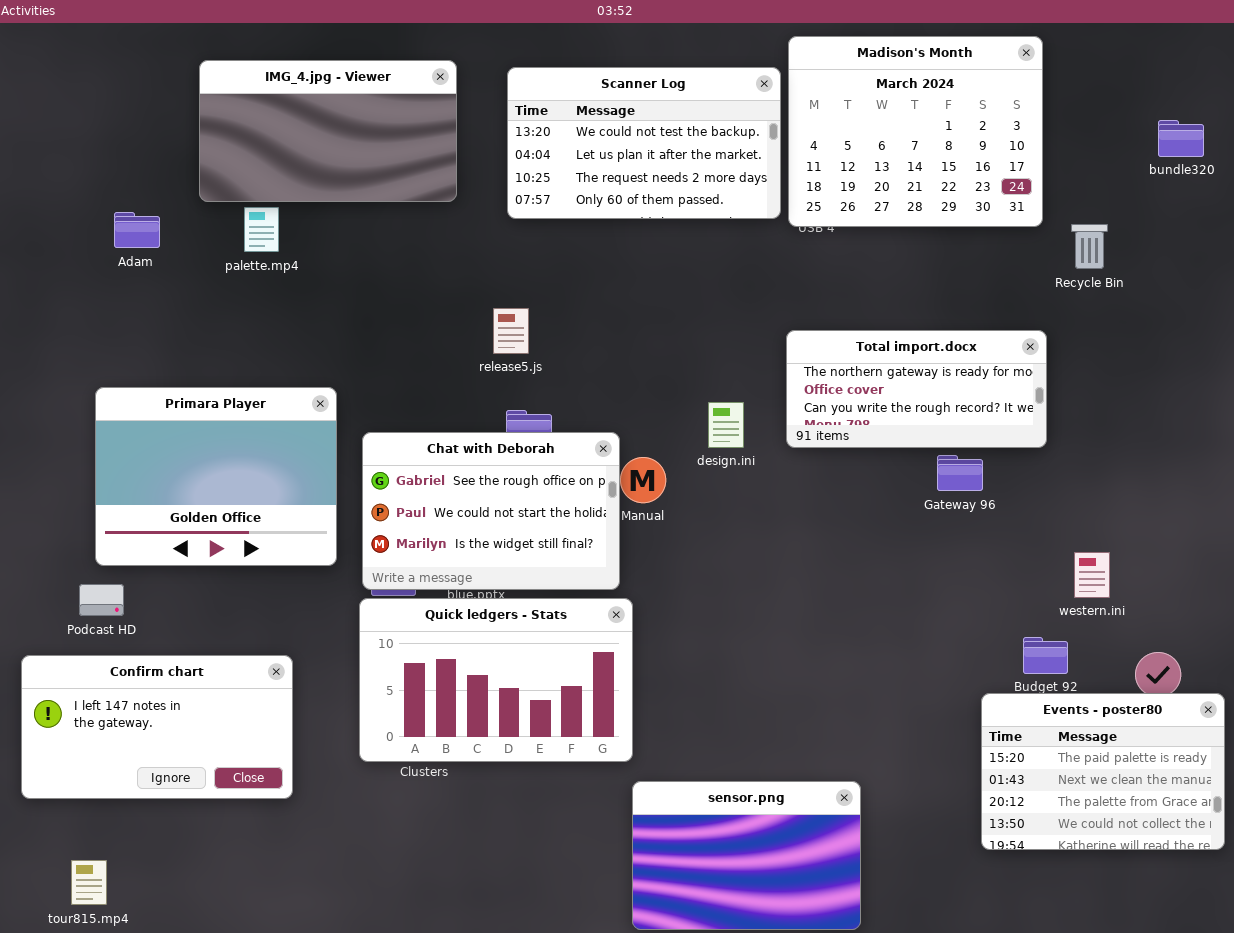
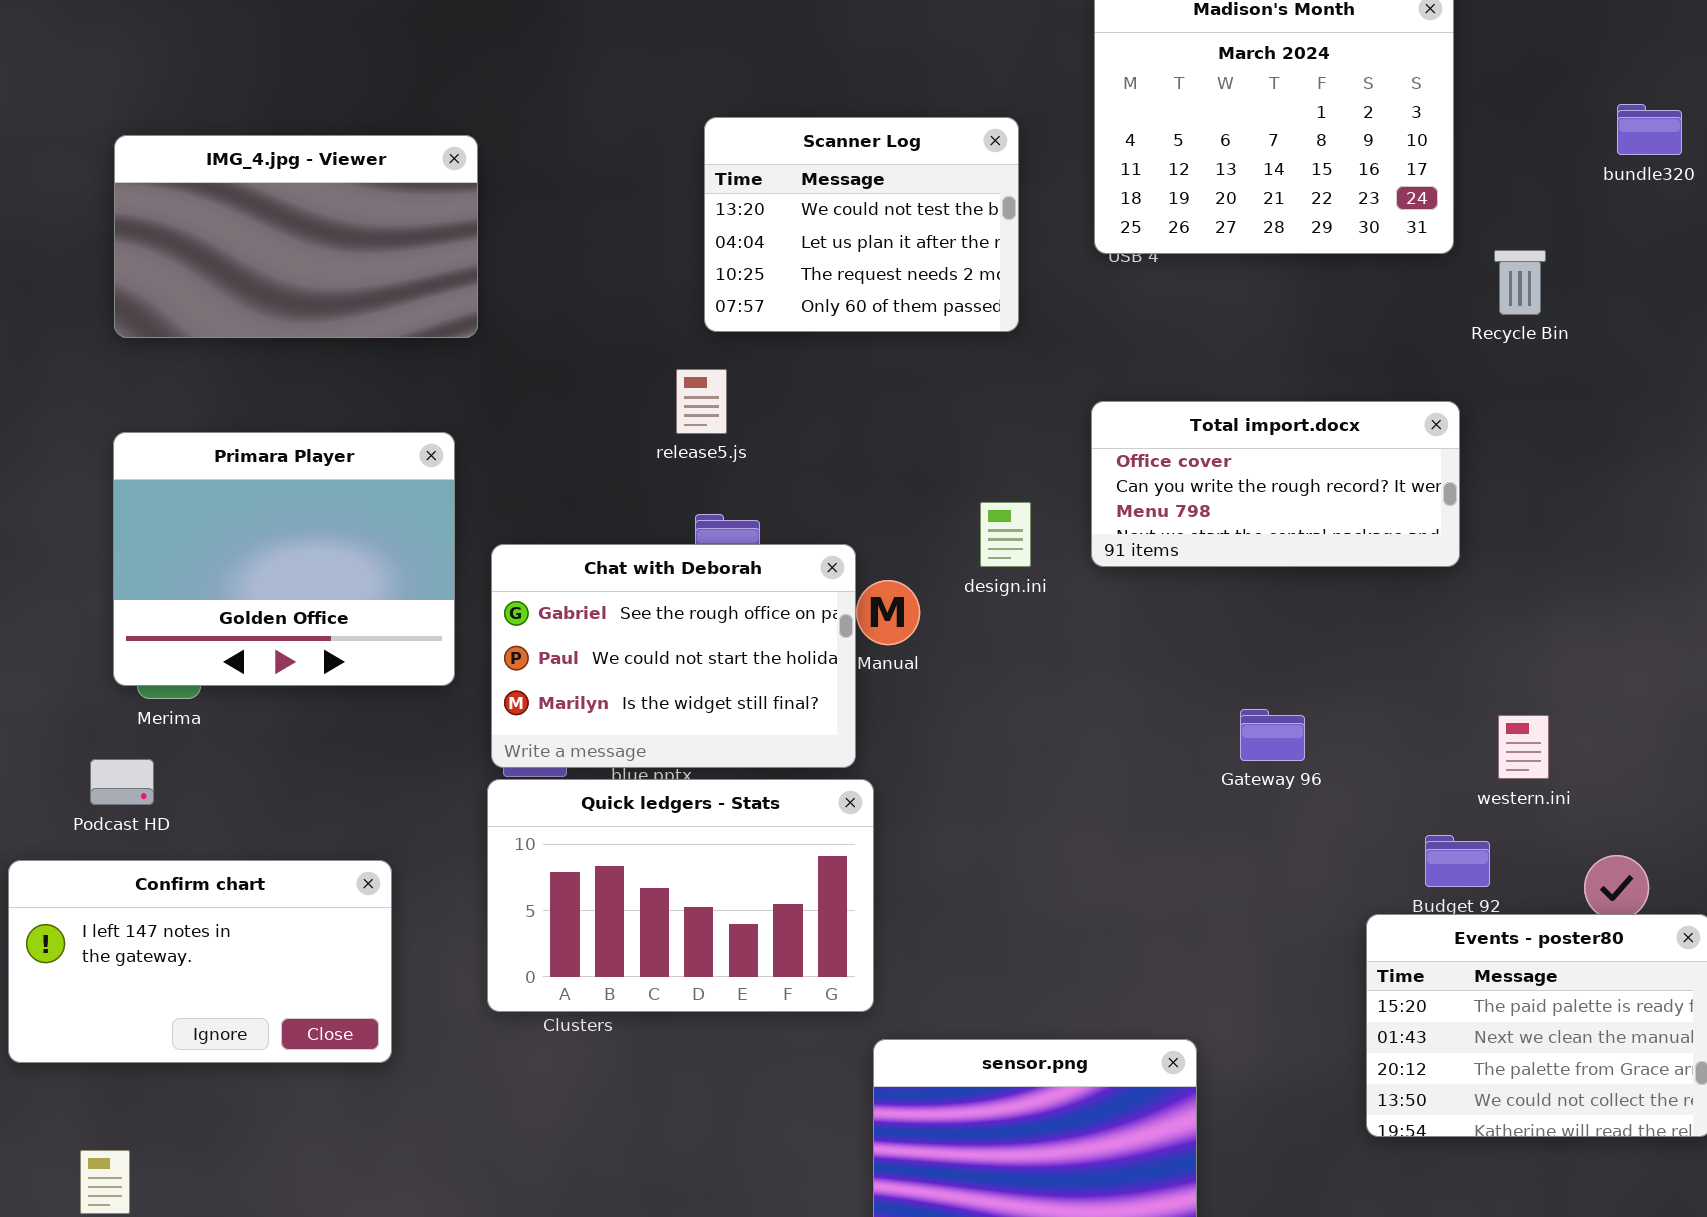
IMG_4.jpg - Viewer: [199,60,457,202] -> [114,135,478,338], moved
Scanner Log: [507,67,781,219] -> [704,117,1019,332], moved, resized
Total import.docx: [786,330,1047,448] -> [1091,401,1460,567], scrolled down 1 row
Primara Player: [95,387,337,566] -> [113,432,455,686], moved
Gateway 96: [937,455,983,491] -> [1240,709,1305,761], moved

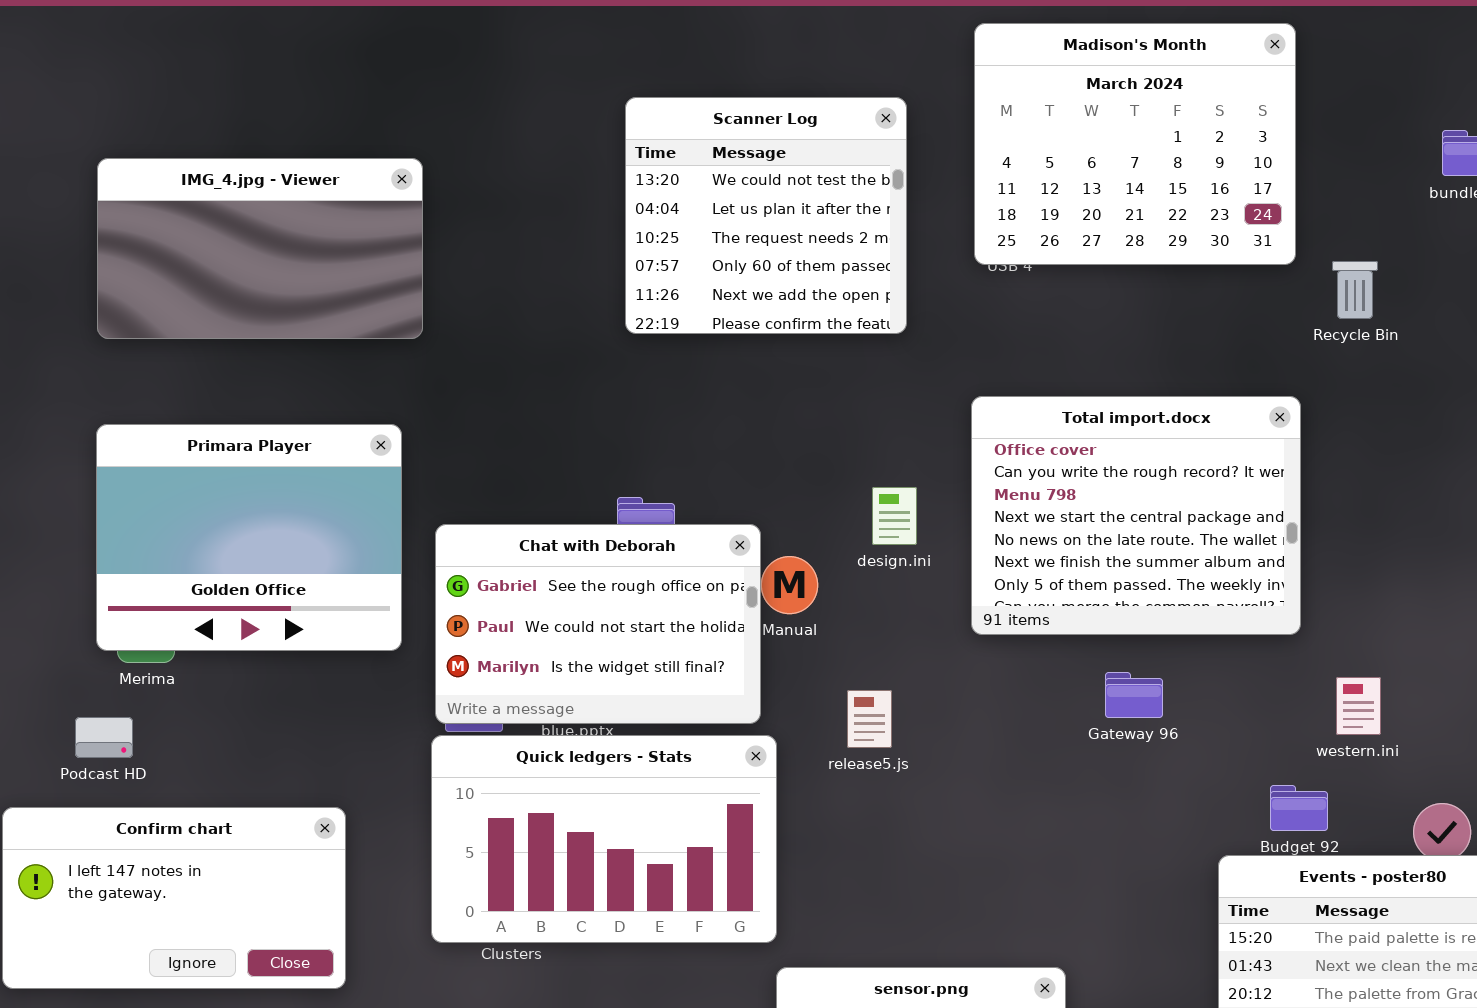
Scanner Log: [704,117,1019,332] -> [625,97,907,334], resized
release5.js: [676,369,727,434] -> [847,690,892,748], moved
Total import.docx: [1091,401,1460,567] -> [971,396,1301,635], resized

